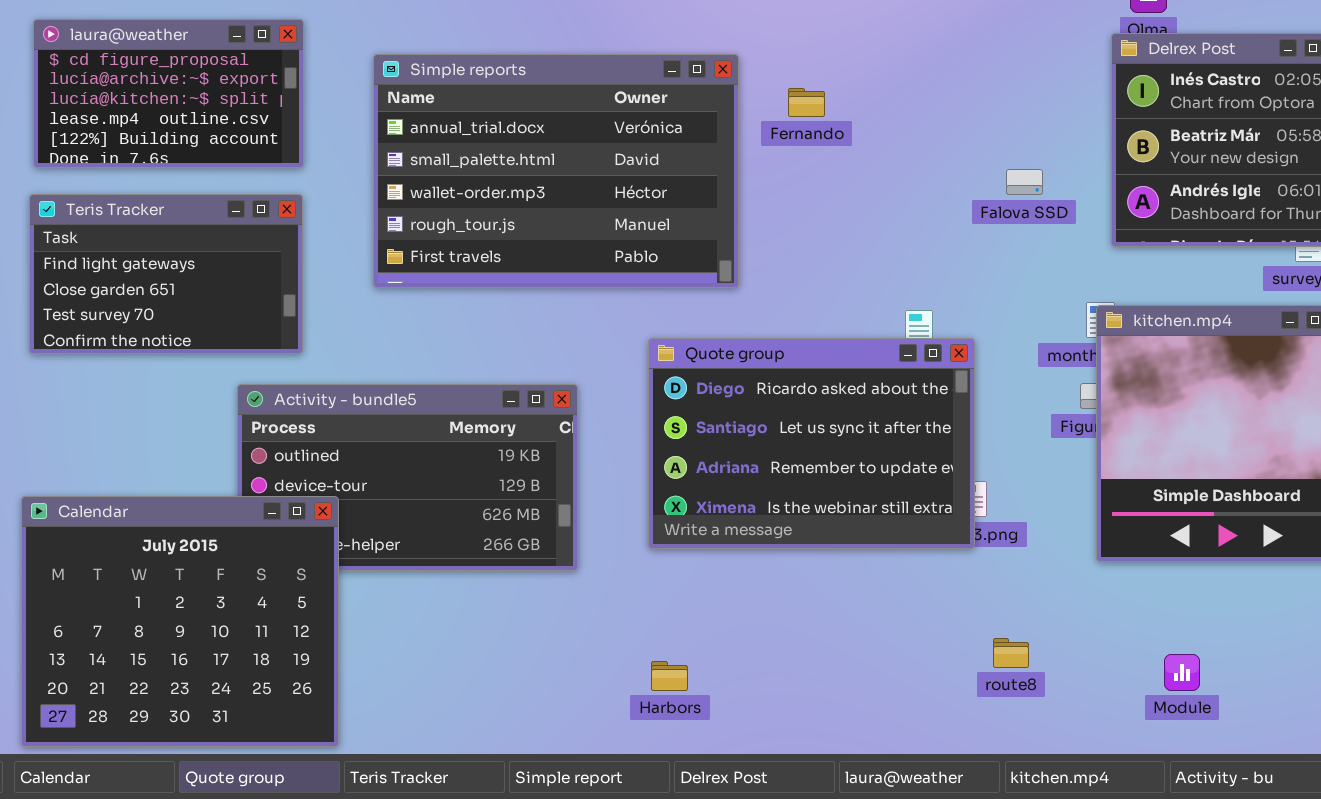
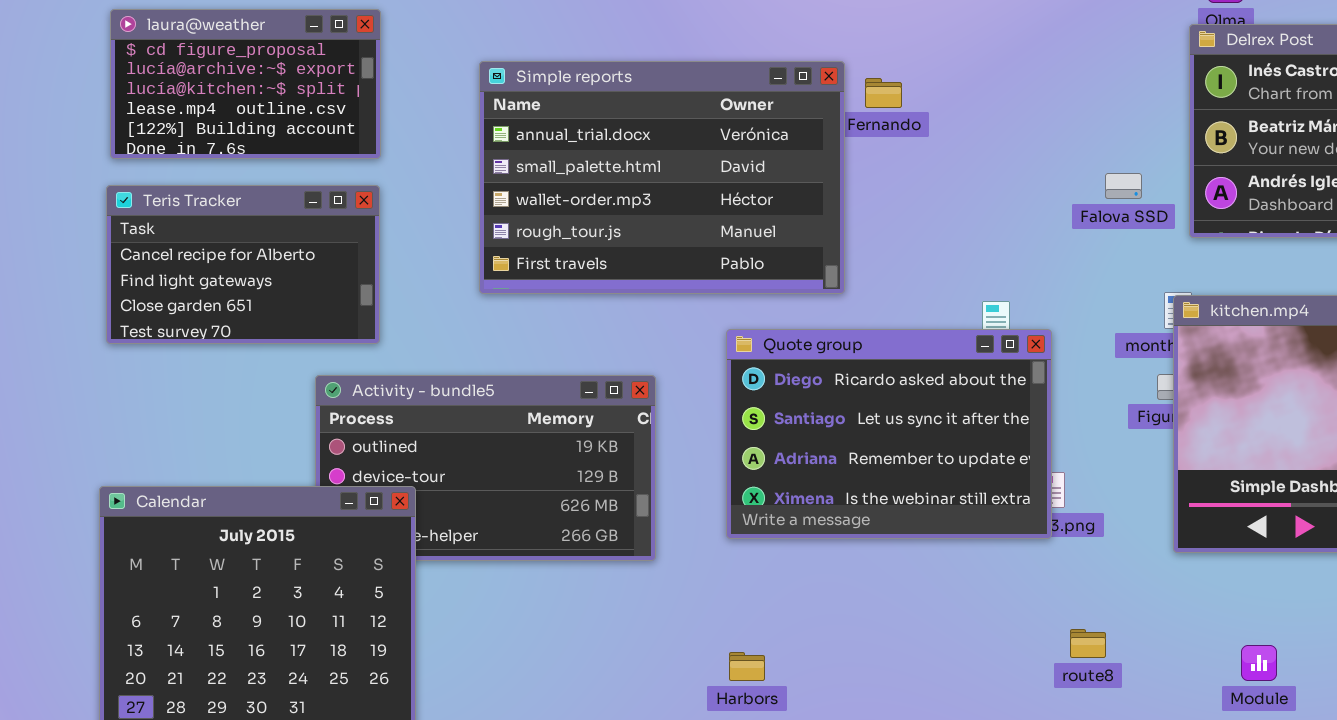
Simple reports: [373,54,739,288] -> [479,61,845,294], moved
Falova SSD: [1006,169,1043,195] -> [1105,173,1142,199], moved
Teris Tracker: [29,194,303,354] -> [106,185,380,344], scrolled up 1 row

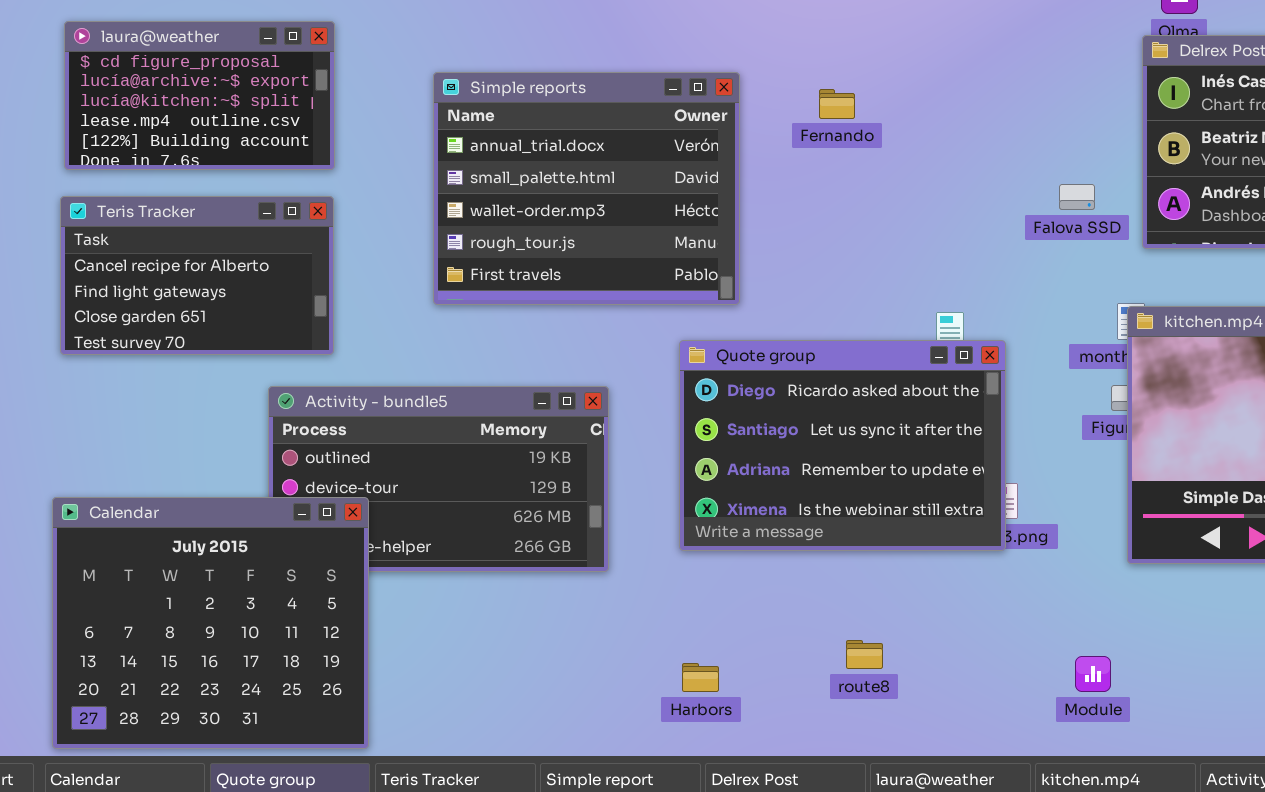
Simple reports: [479,61,845,294] -> [433,72,740,305], resized
route8: [1070,629,1106,658] -> [846,640,883,669], moved
Module: [1241,645,1277,681] -> [1075,656,1111,692], moved

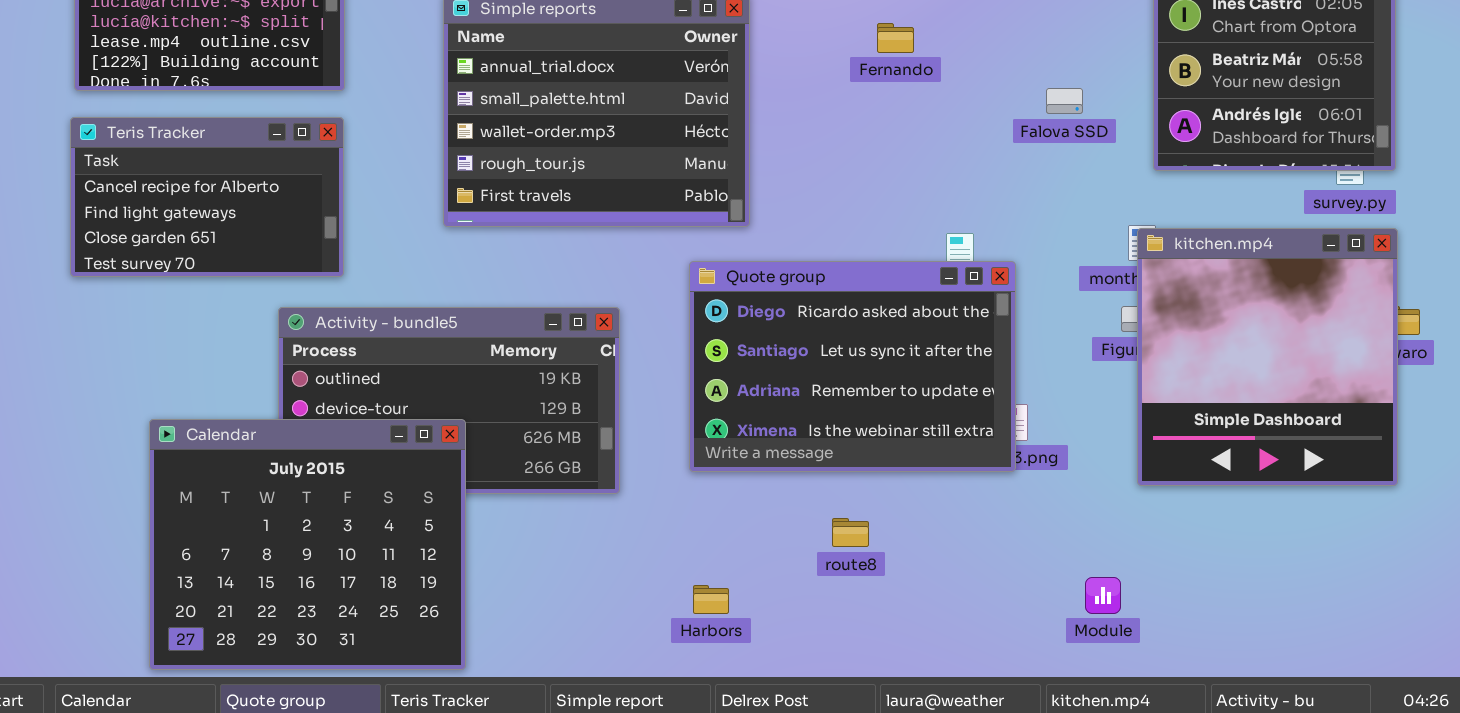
Fernando: [819,89,855,119] -> [877,23,914,53], moved
Falova SSD: [1059,184,1095,210] -> [1046,88,1083,114], moved
Calendar: [52,497,369,749] -> [149,419,466,670], moved
route8: [846,640,883,669] -> [832,518,869,547], moved

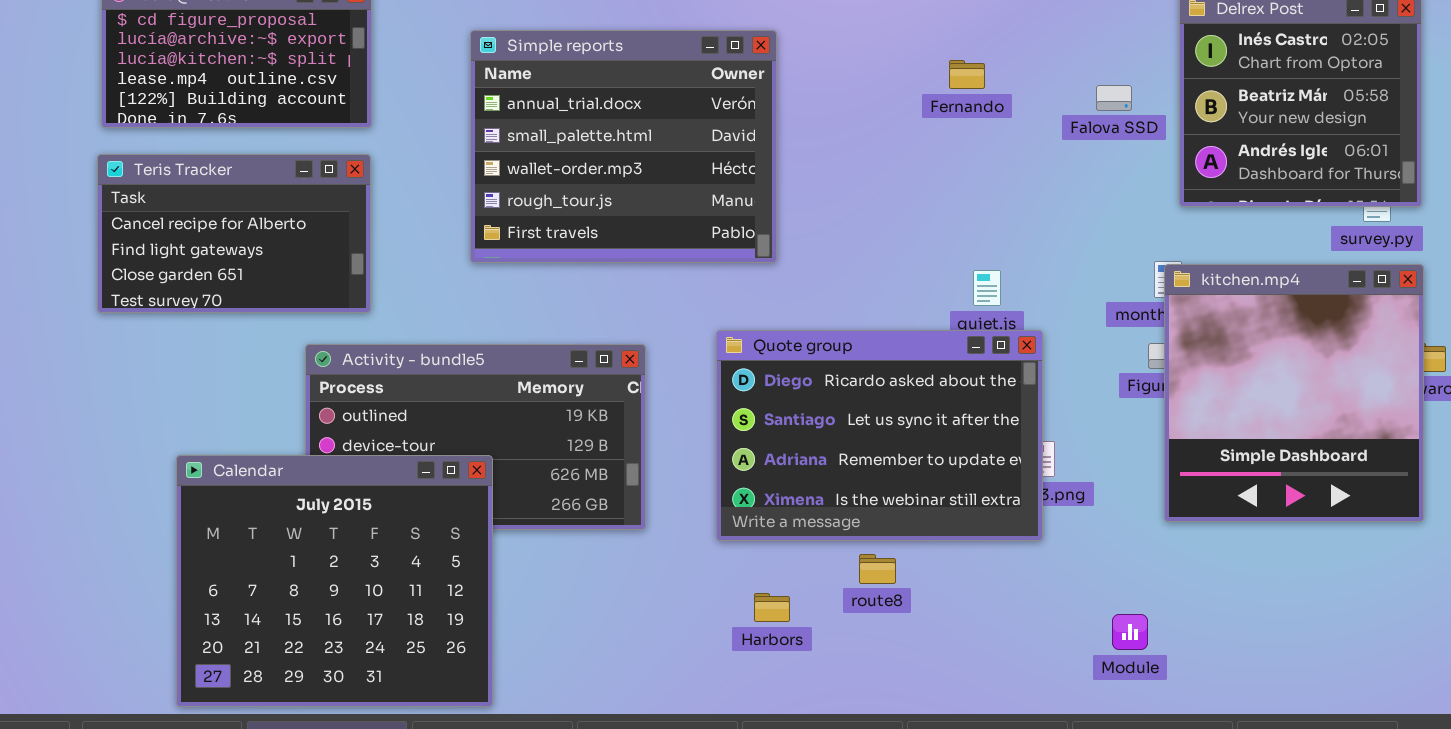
Fernando: [877,23,914,53] -> [949,60,985,89], moved
Falova SSD: [1046,88,1083,114] -> [1096,85,1132,111], moved
Quote group: [689,261,1016,472] -> [716,330,1043,541], moved
Harbors: [693,585,729,614] -> [754,593,790,622], moved

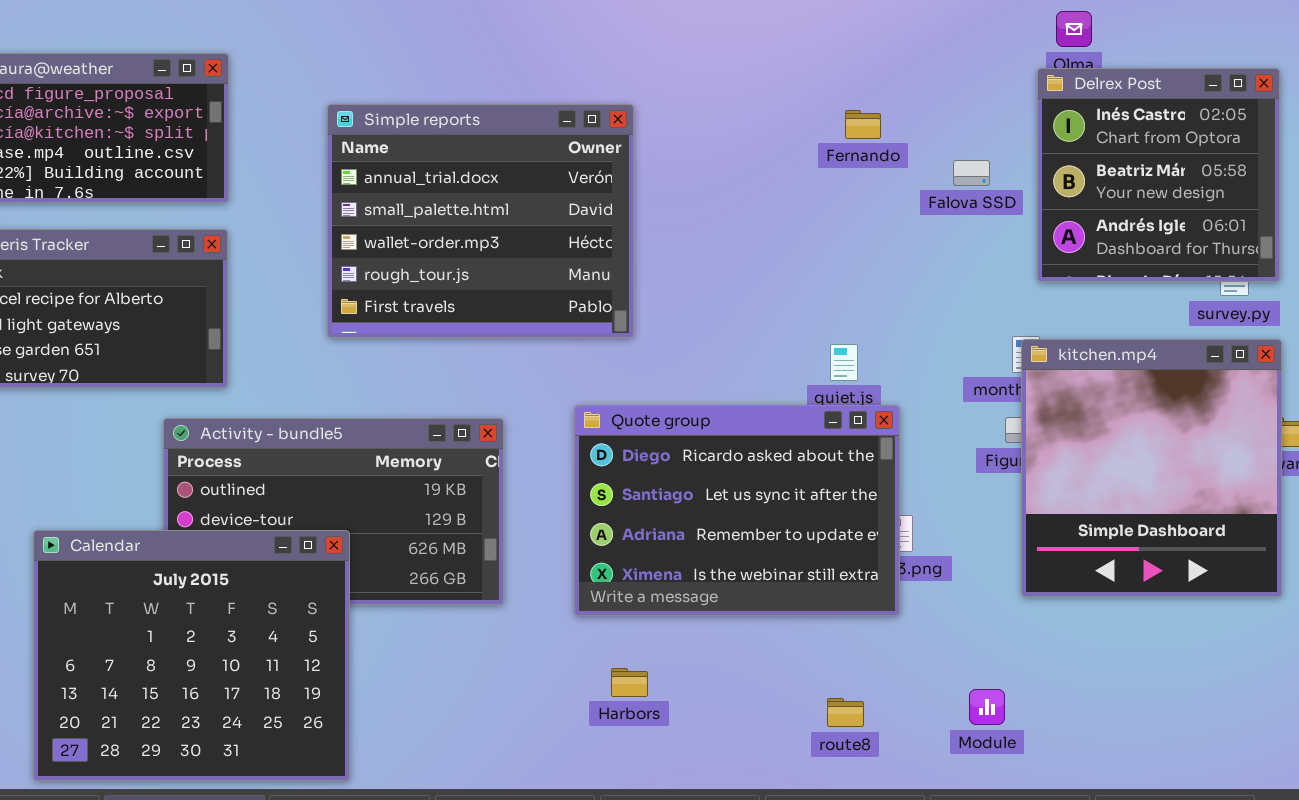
Fernando: [949,60,985,89] -> [845,110,881,139], moved
route8: [859,554,896,584] -> [827,698,864,727], moved

